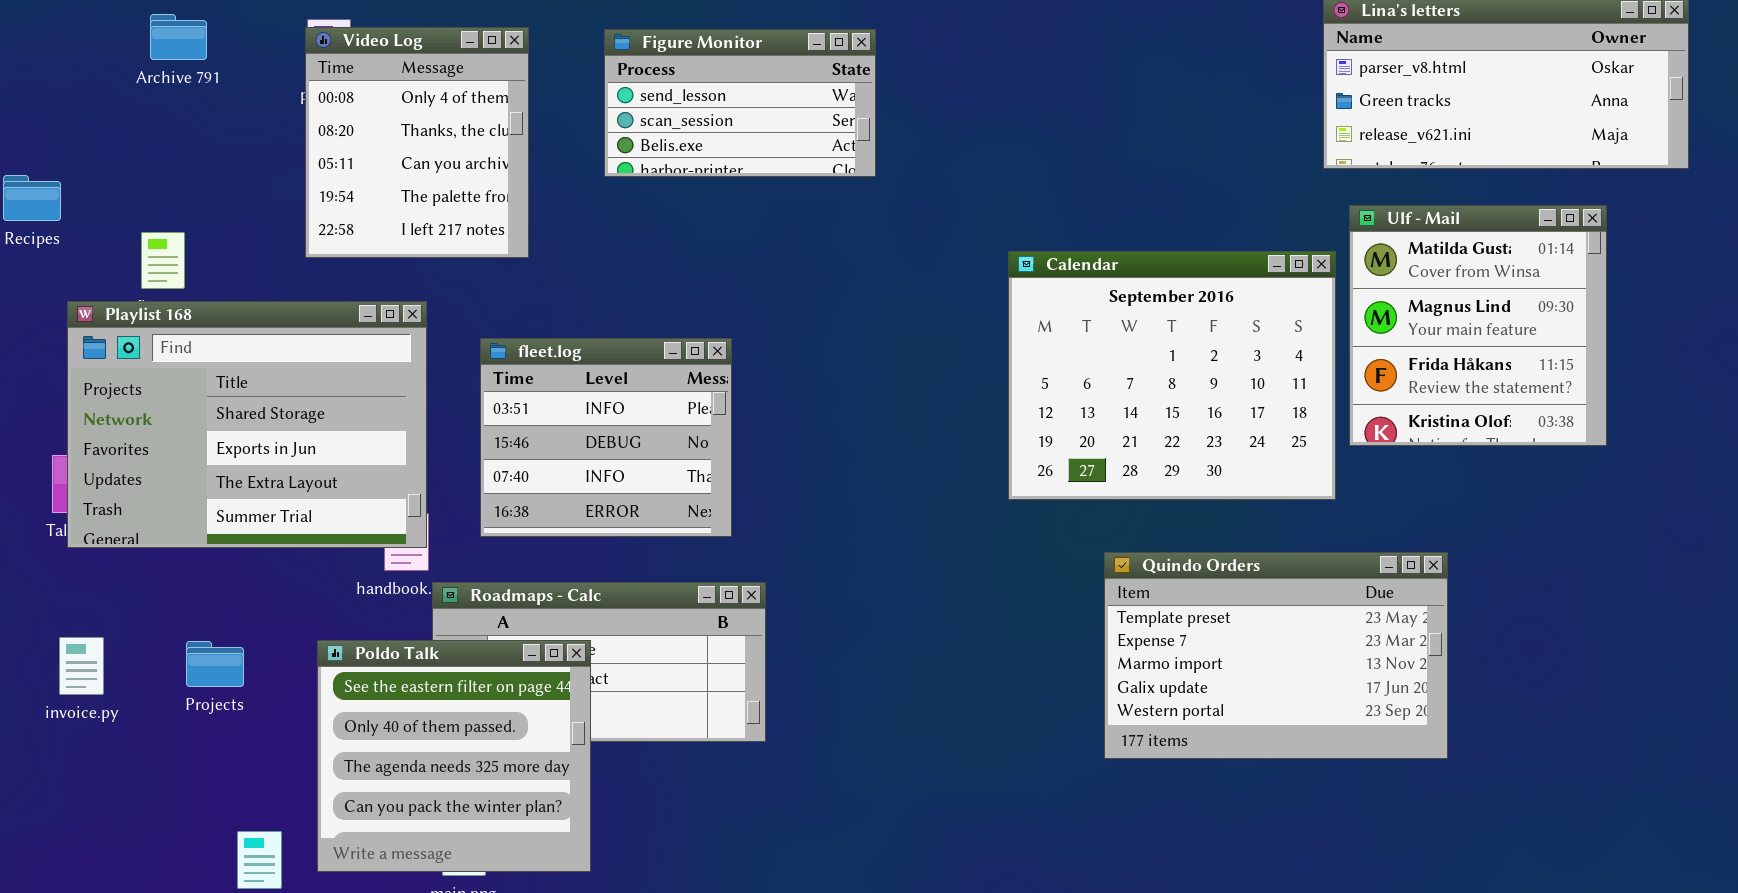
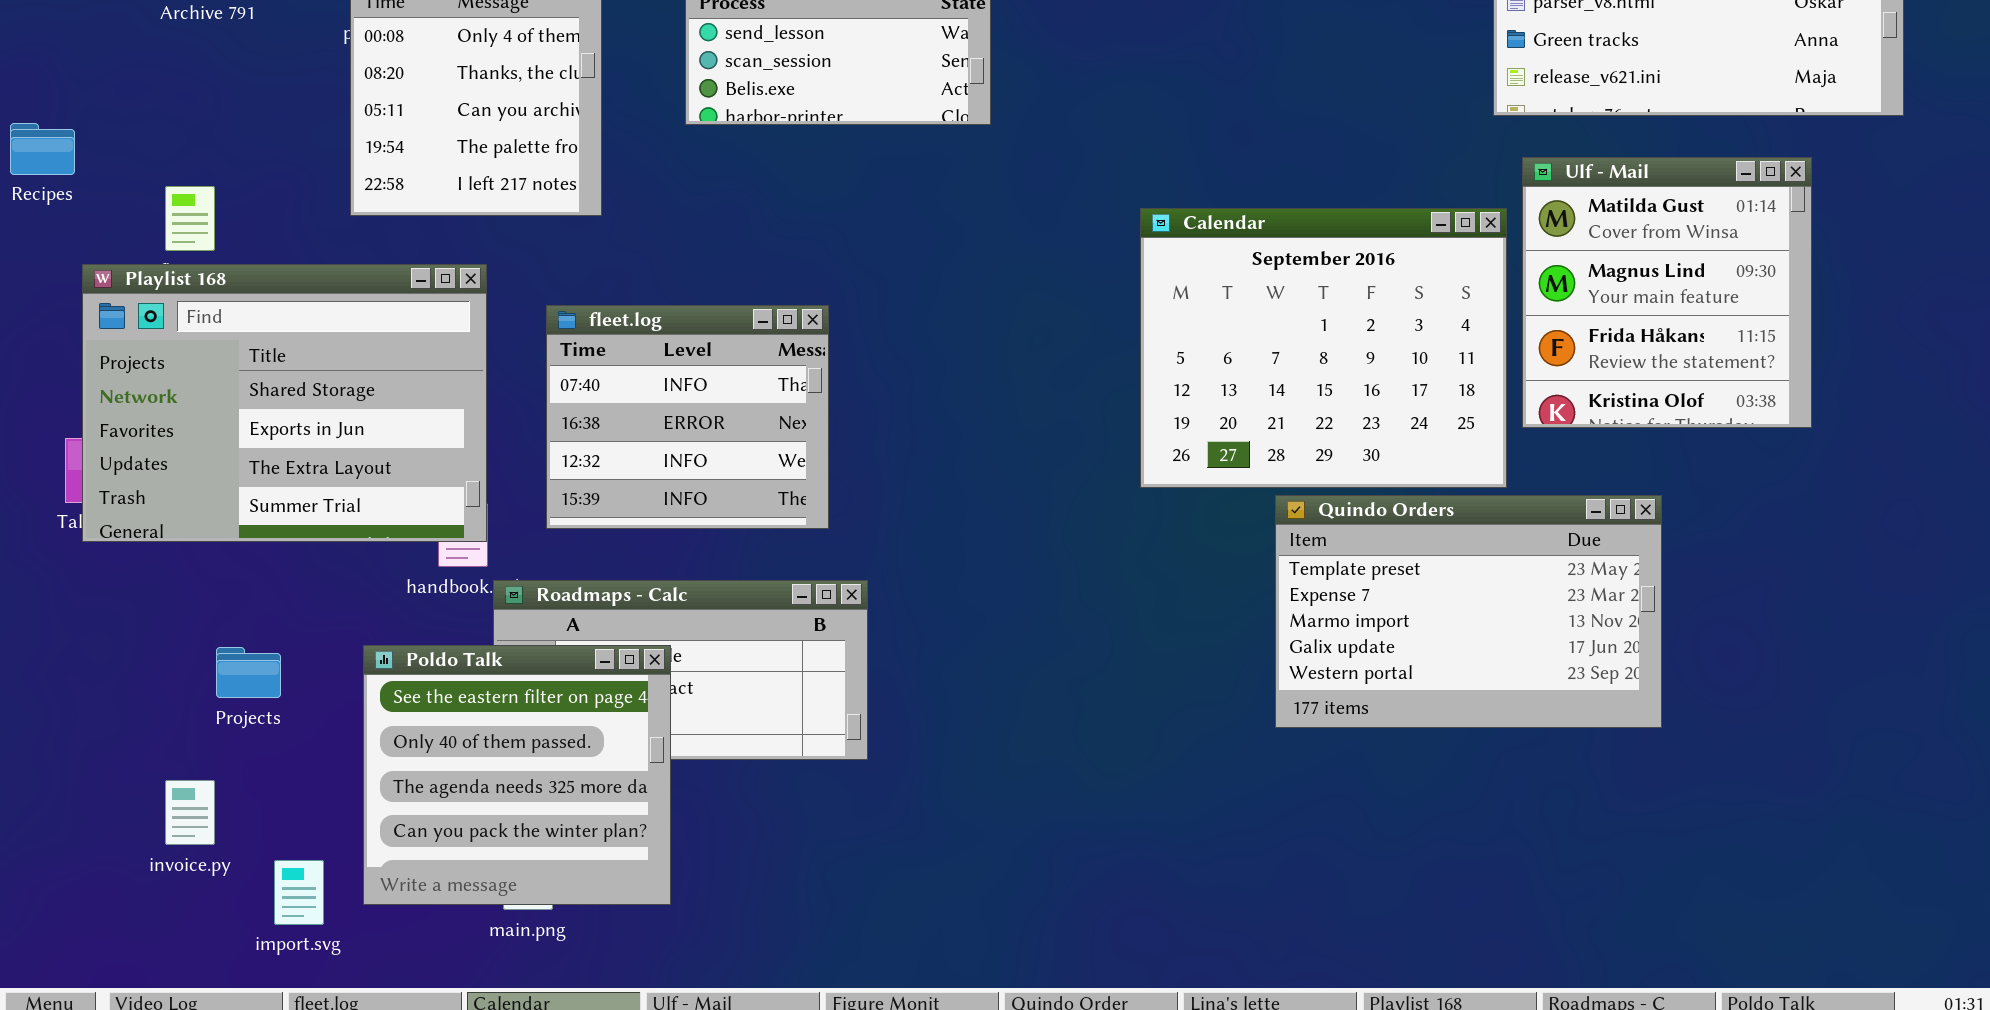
fleet.log: [480,338,732,537] -> [546,305,829,529], scrolled down 2 rows
Quindo Orders: [1104,552,1448,759] -> [1275,495,1662,728], moved
invoice.py: [59,637,104,695] -> [165,780,215,845], moved

